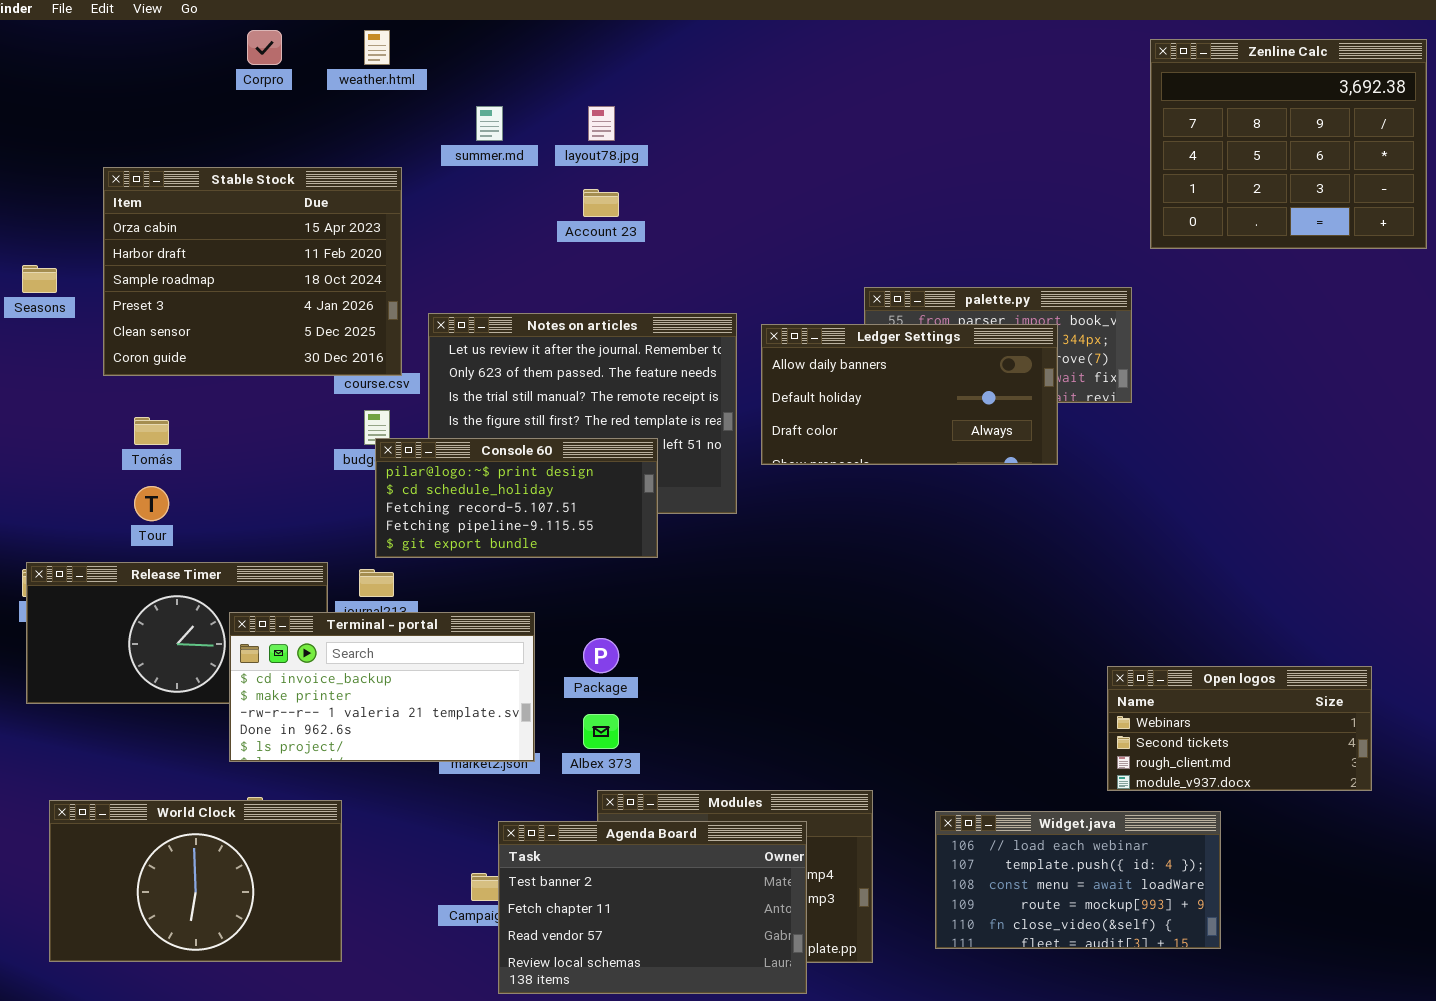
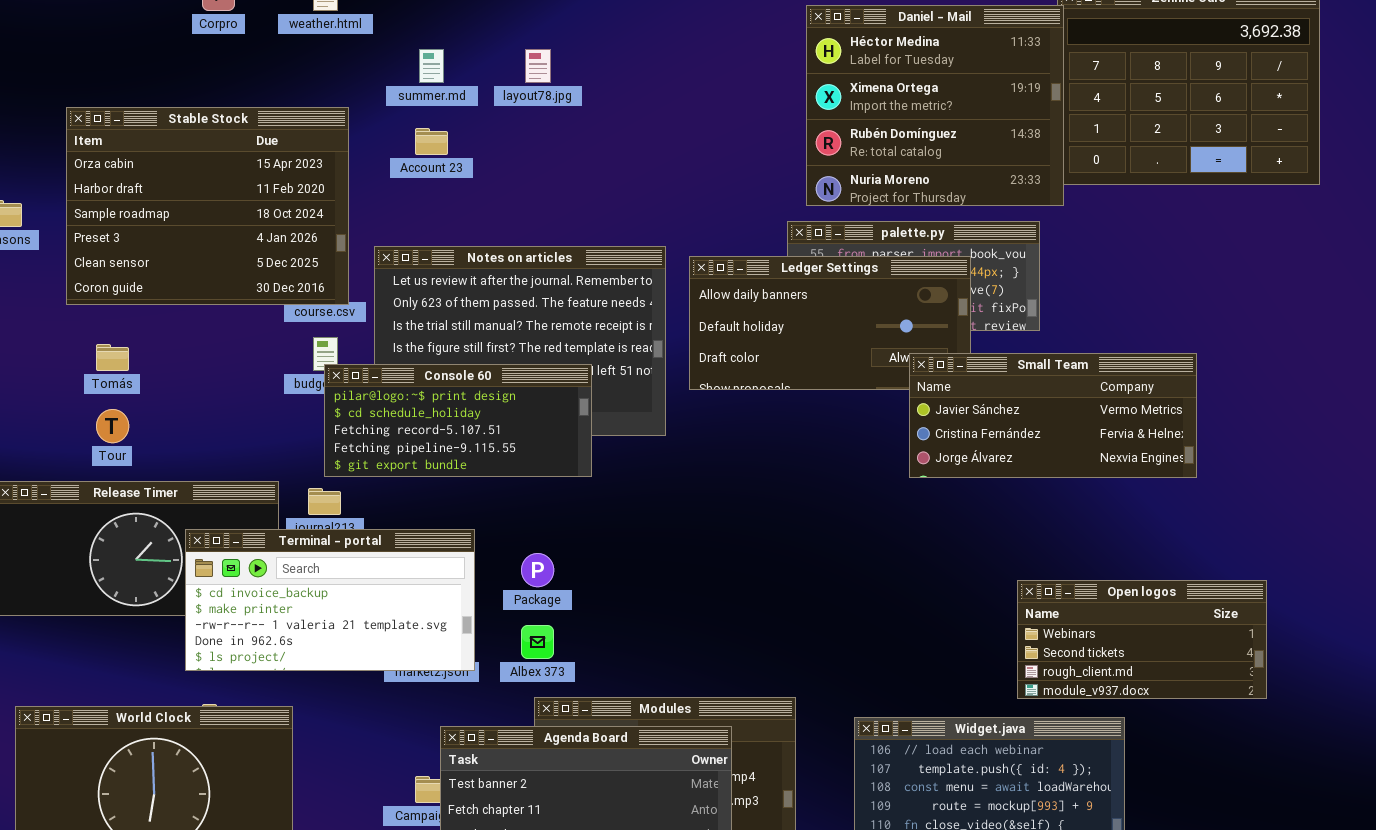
Daniel - Mail: none -> [806,5,1064,206], opened
Account 23: [583,189,619,217] -> [415,128,448,155], moved
Small Team: none -> [909,353,1197,478], opened

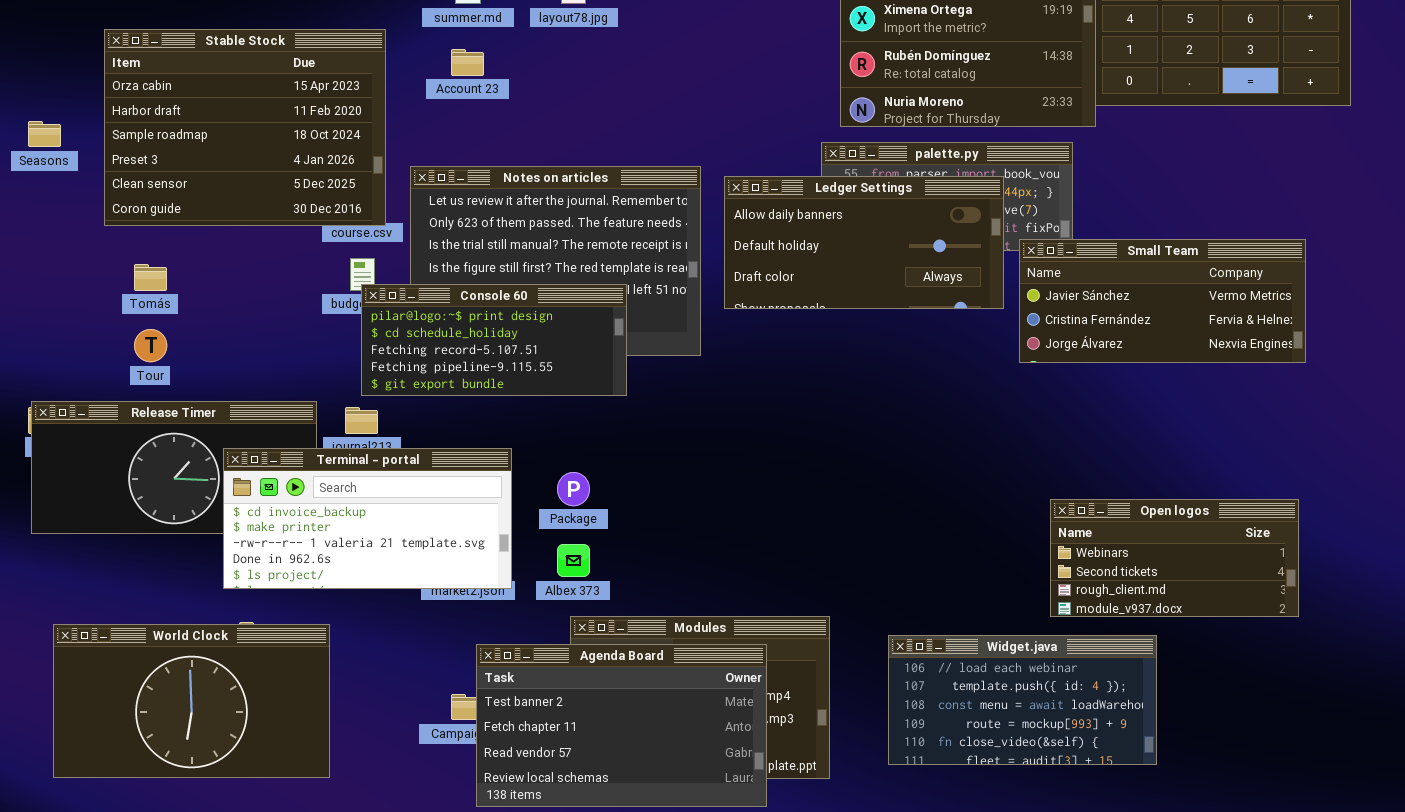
Small Team: [909,353,1197,478] -> [1019,239,1306,363], moved

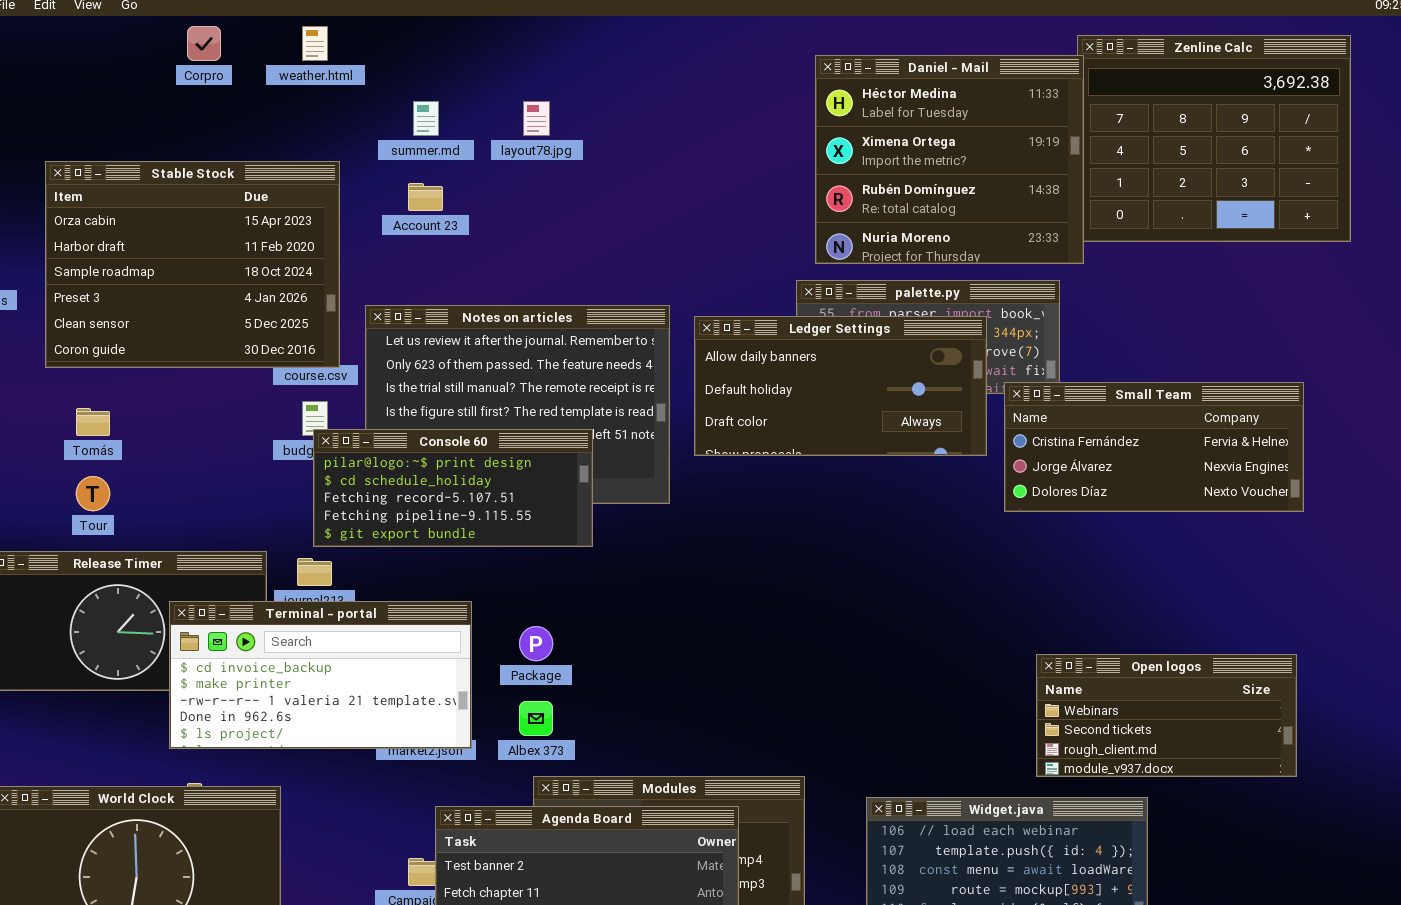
Small Team: [1019,239,1306,363] -> [1004,382,1304,512], scrolled down 1 row

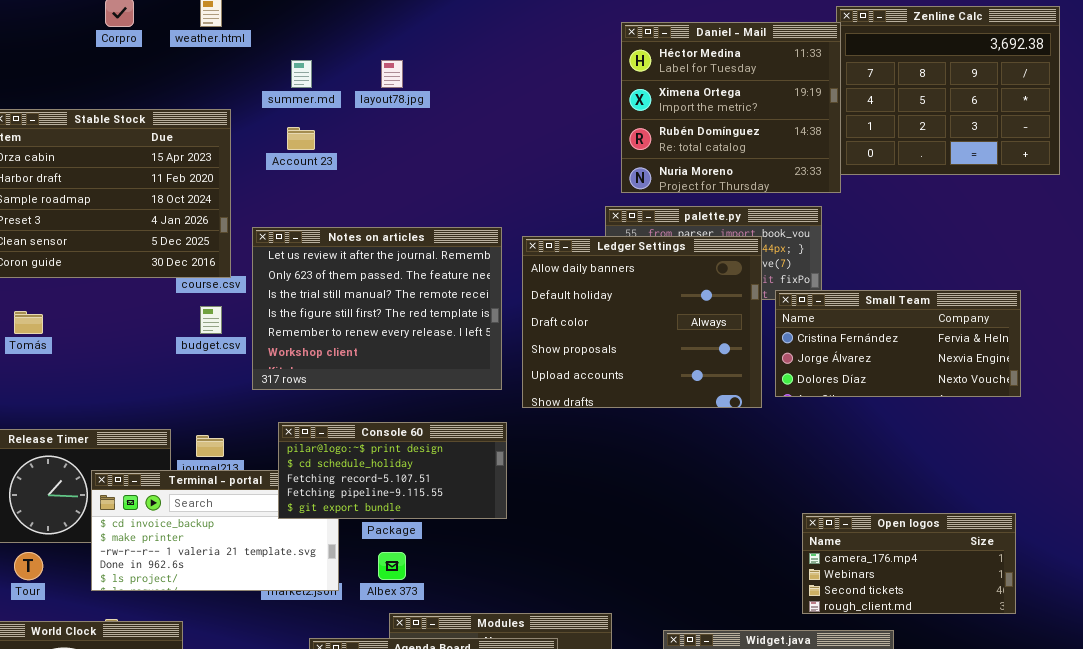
Ledger Settings: [694,316,987,456] -> [522,236,762,408], resized
Console 60: [313,429,593,547] -> [278,422,507,519], moved
Tour: [76,476,110,511] -> [14,552,43,580], moved
Open logos: [1036,654,1297,777] -> [802,513,1016,614], scrolled up 1 row

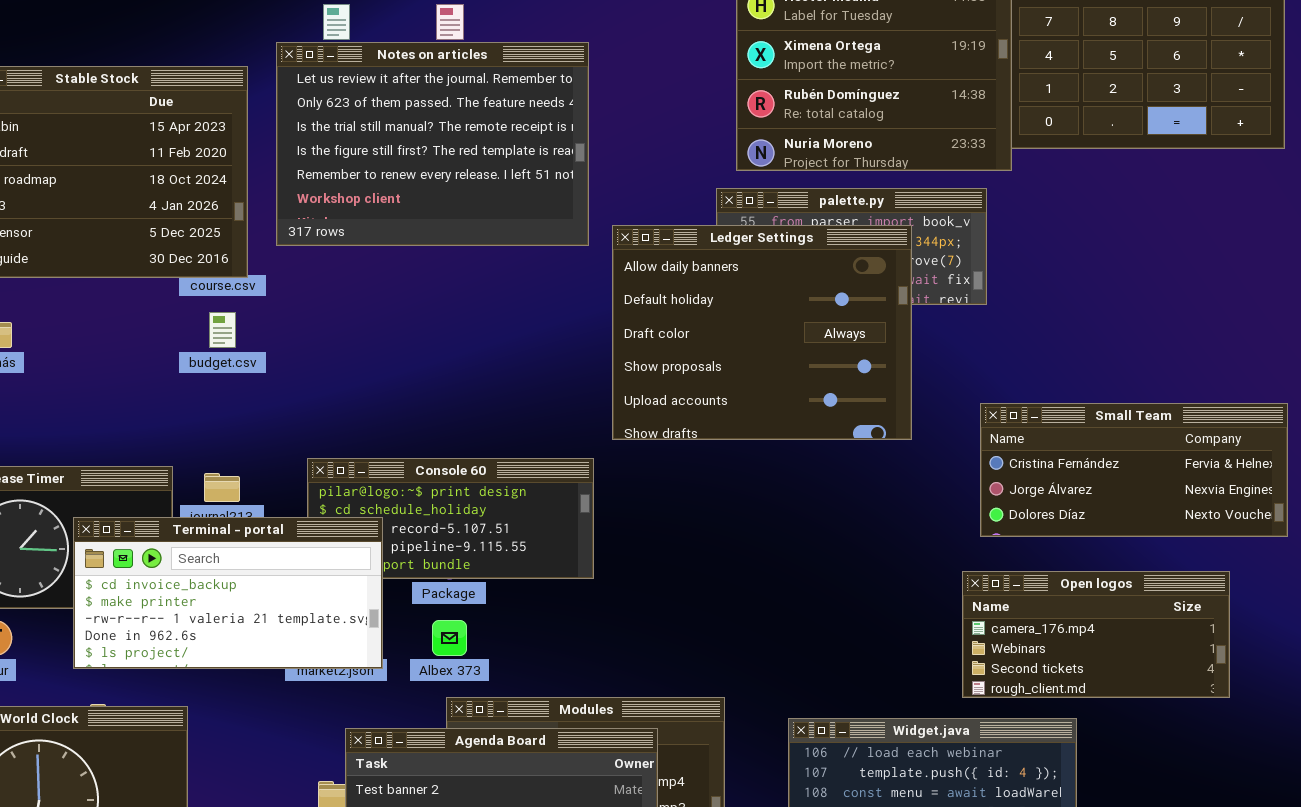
Notes on articles: [252,227,502,390] -> [276,42,589,246], moved
Small Team: [775,290,1021,397] -> [980,403,1288,537], moved
Terminal - portal: [91,470,339,591] -> [73,517,383,669], raised

